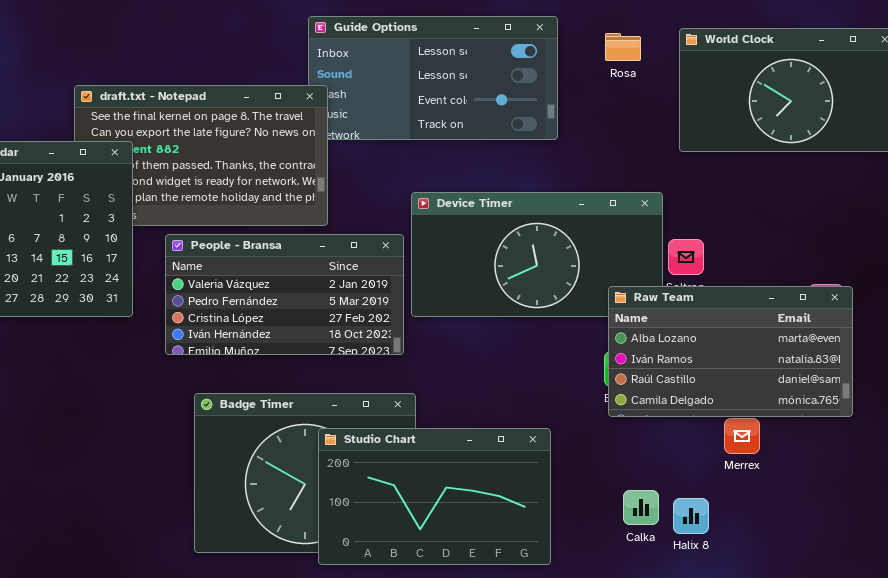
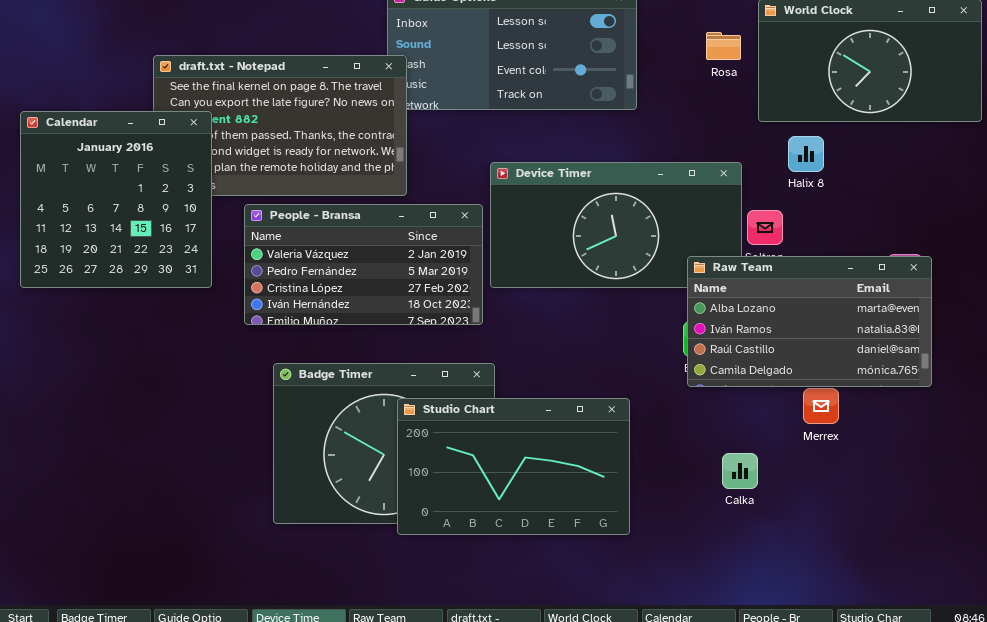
Rosa: [605,33,641,61] -> [706,32,741,60], moved
Calka: [623,490,659,525] -> [722,453,758,489], moved
Halix 8: [673,498,709,534] -> [788,136,824,172], moved

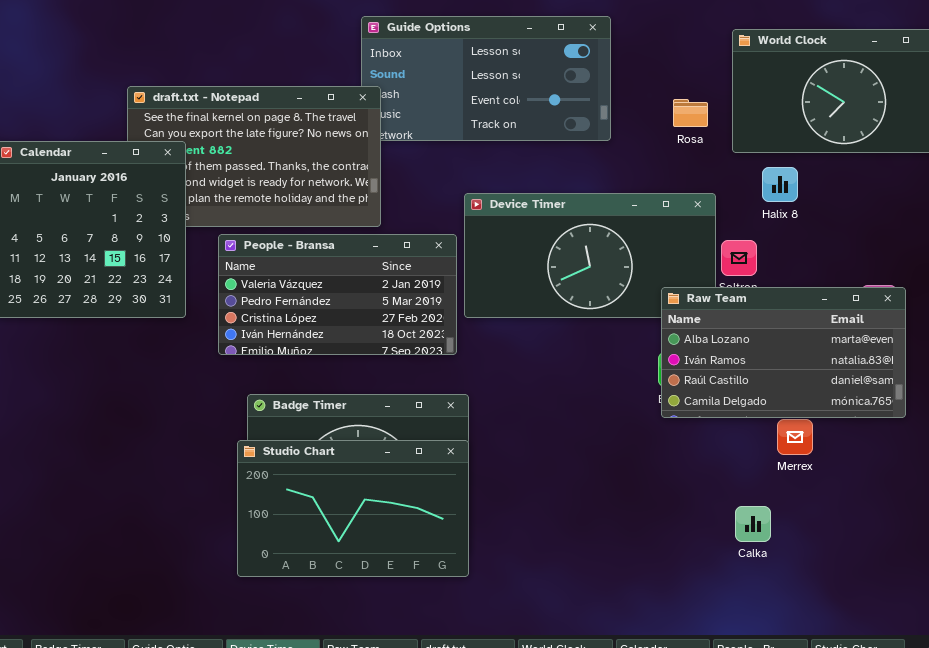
Rosa: [706,32,741,60] -> [673,99,708,127], moved
Studio Chart: [397,398,630,535] -> [237,440,469,577], moved
Calka: [722,453,758,489] -> [735,506,771,542], moved

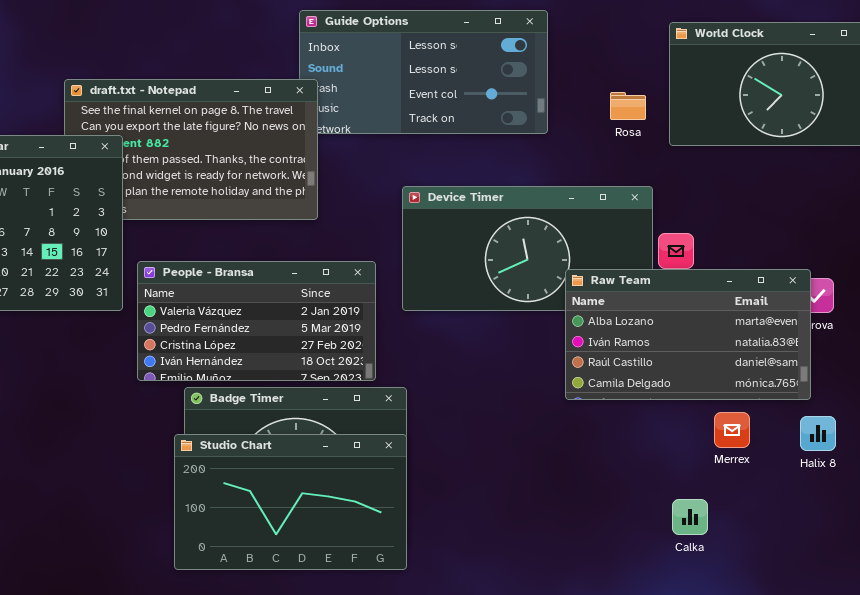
Halix 8: [762,167,798,202] -> [800,416,836,451], moved
People - Bransa: [218,234,457,355] -> [137,261,376,381], moved
Raw Team: [661,287,906,418] -> [565,269,811,400], moved

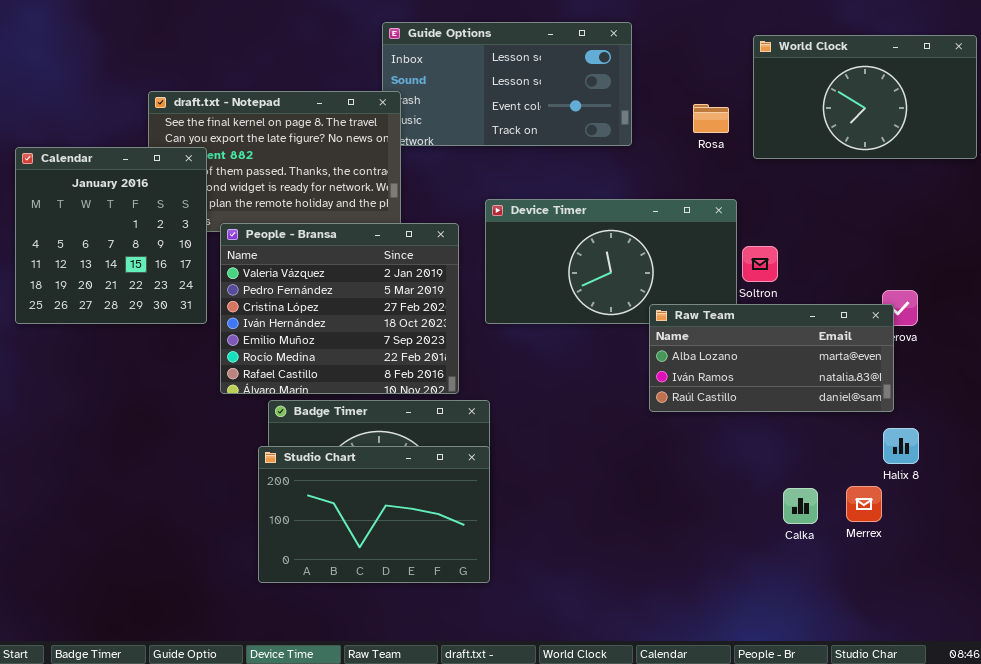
People - Bransa: [137,261,376,381] -> [220,223,459,394], resized
Raw Team: [565,269,811,400] -> [649,304,894,412], resized
Merrex: [714,412,750,448] -> [846,486,882,522], moved
Calka: [672,499,708,535] -> [783,488,818,524], moved

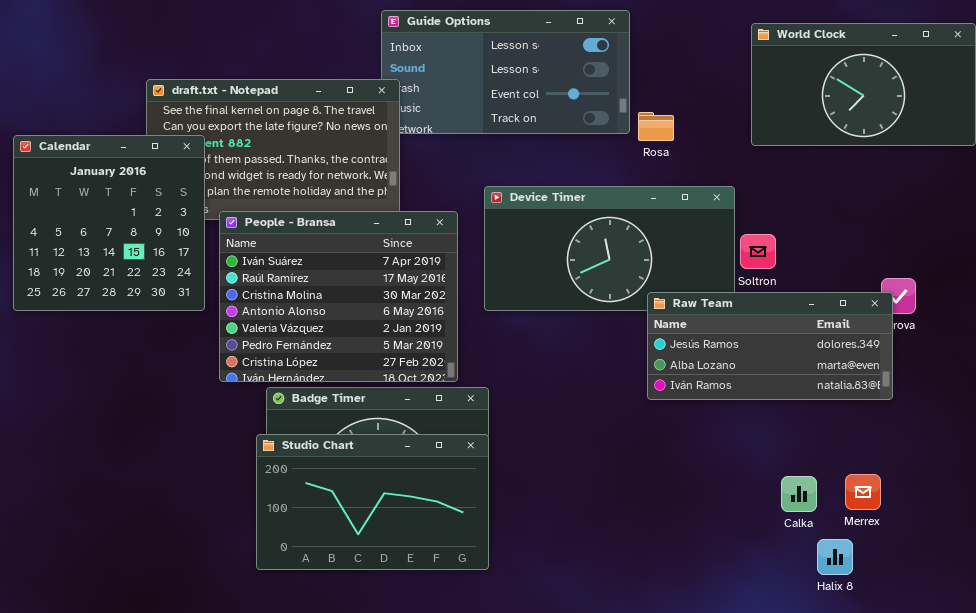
Rosa: [693,104,729,133] -> [638,112,674,141], moved
People - Bransa: [220,223,459,394] -> [219,211,458,382], scrolled up 4 rows
Raw Team: [649,304,894,412] -> [647,292,893,400], scrolled up 1 row
Halix 8: [883,428,919,464] -> [817,539,853,575], moved

